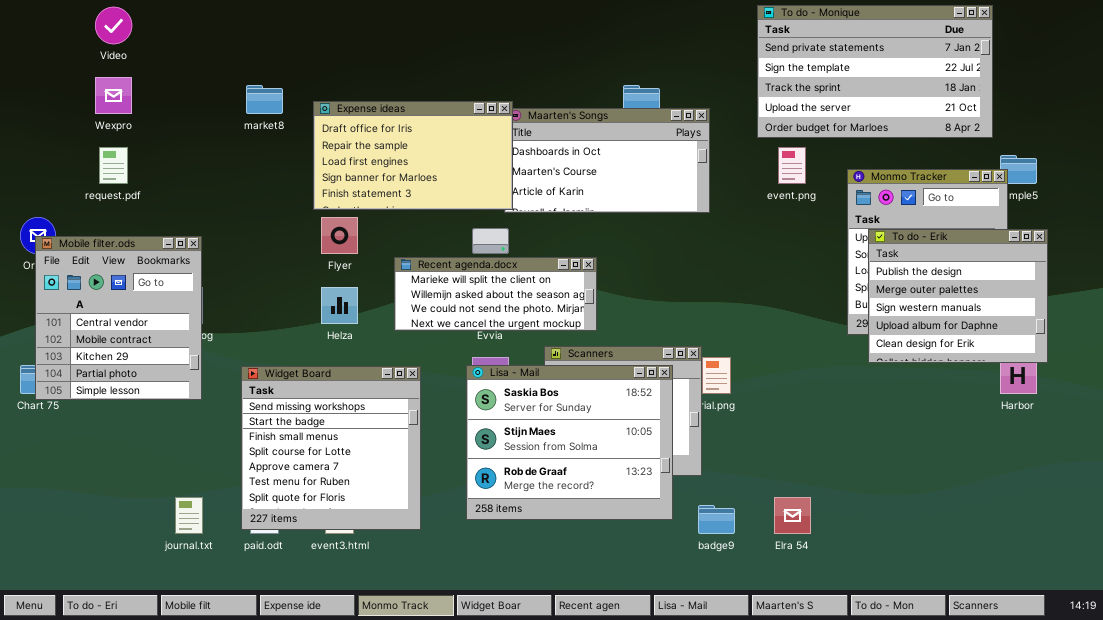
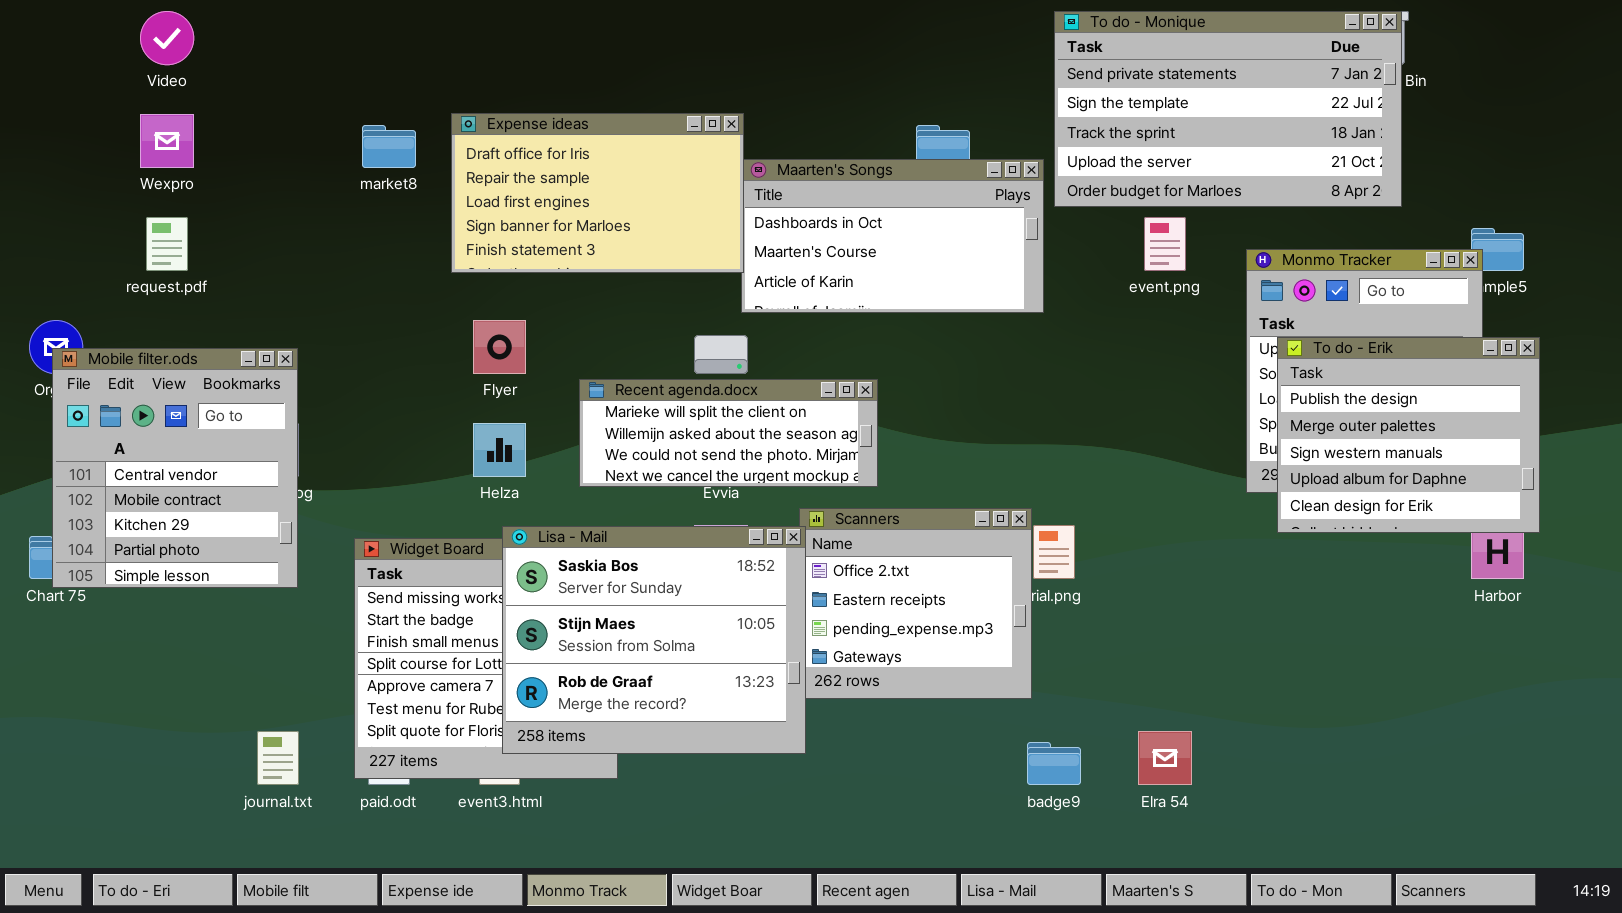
To do - Monique: [757,5,993,138] -> [1054,11,1402,207], moved
Expense ideas: [313,101,513,210] -> [451,113,744,273], moved
Lisa - Mail: [466,365,673,520] -> [502,526,806,754], moved

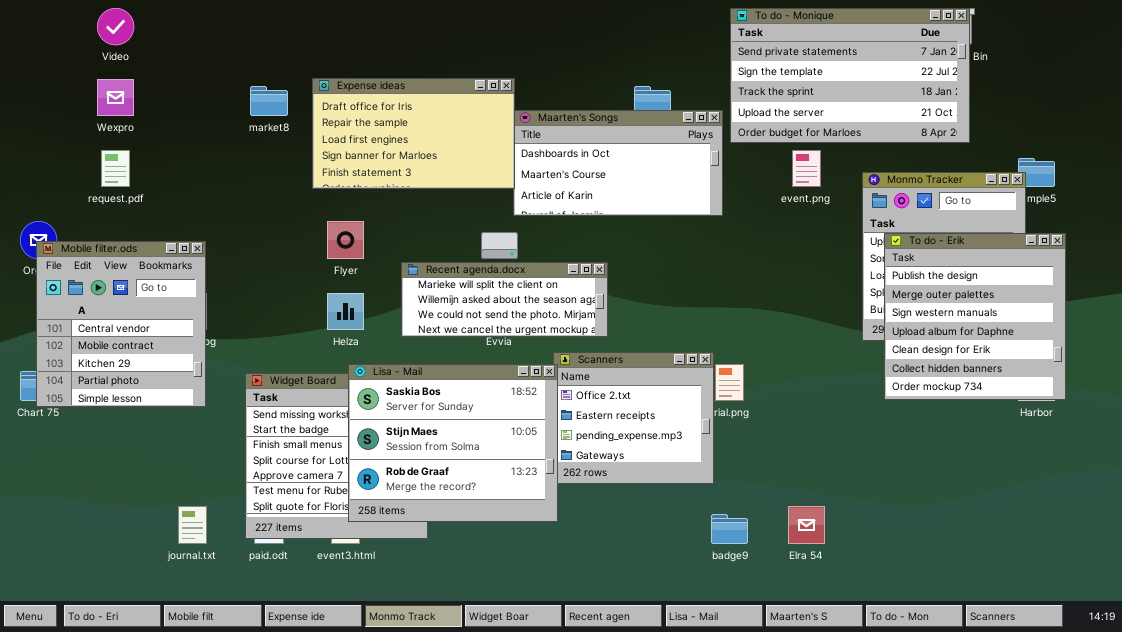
To do - Erik: [1277,337,1540,533] -> [884,233,1066,400], resized

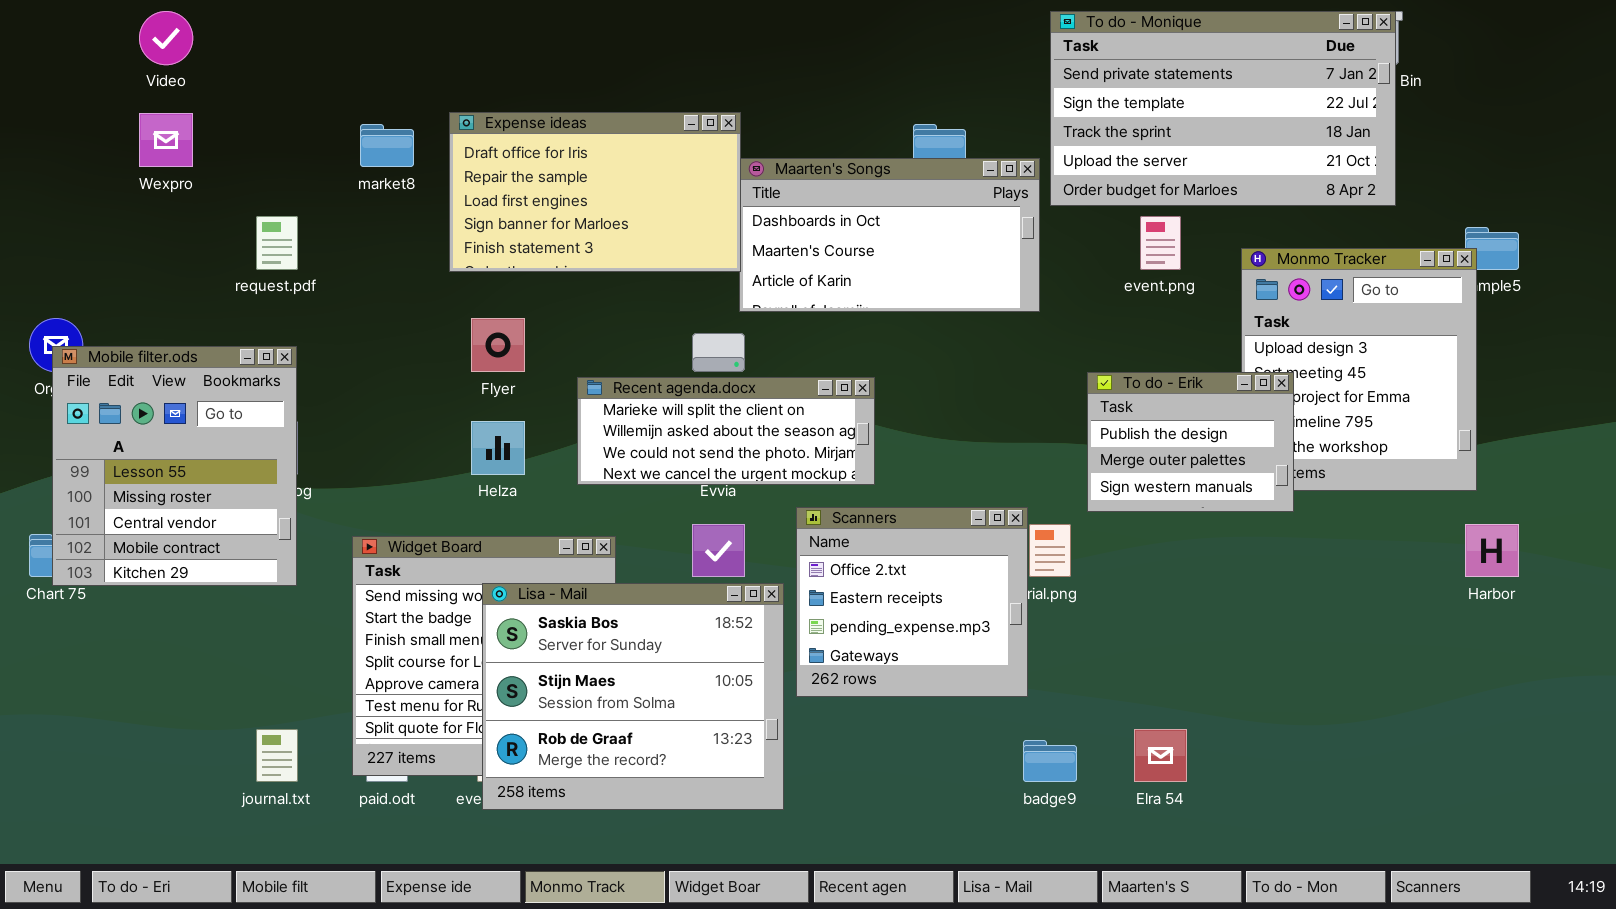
request.pdf: [101,150,130,187] -> [256,216,298,270], moved
To do - Erik: [884,233,1066,400] -> [1087,372,1294,512], moved, resized
Mobile filter.ods: [36,241,206,407] -> [52,346,297,586], scrolled up 2 rows
Lisa - Mail: [348,364,558,522] -> [482,583,784,810], moved

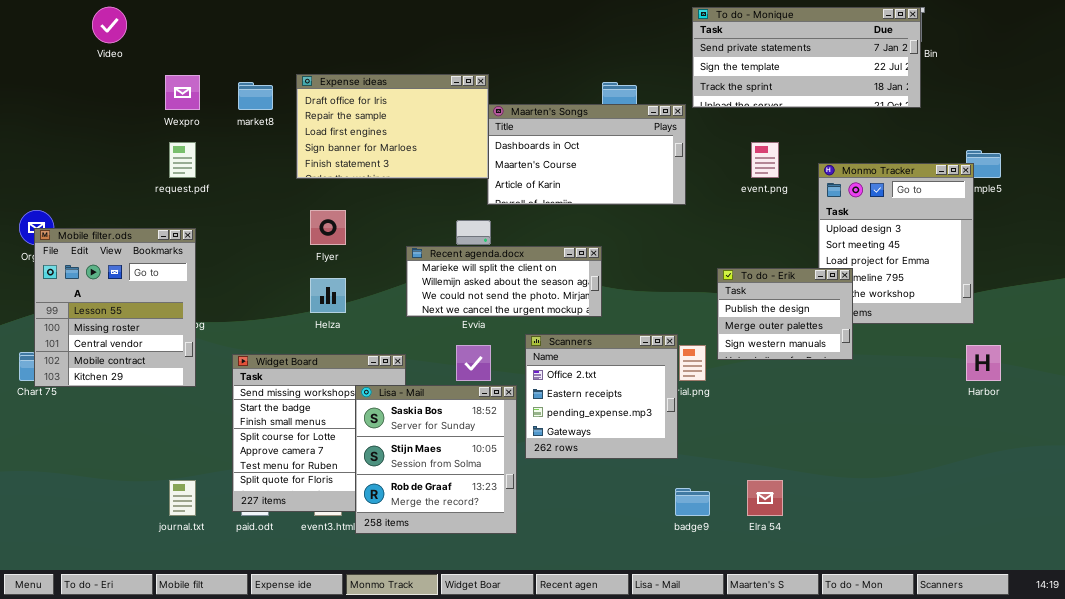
To do - Monique: [1050,11,1396,206] -> [692,7,921,108], resized
Wexpro: [139,113,193,167] -> [165,75,200,110], moved
To do - Erik: [1087,372,1294,512] -> [717,268,853,360], moved
Recent agenda.docx: [577,377,875,485] -> [406,246,602,317], moved
Lisa - Mail: [482,583,784,810] -> [355,385,517,534], resized

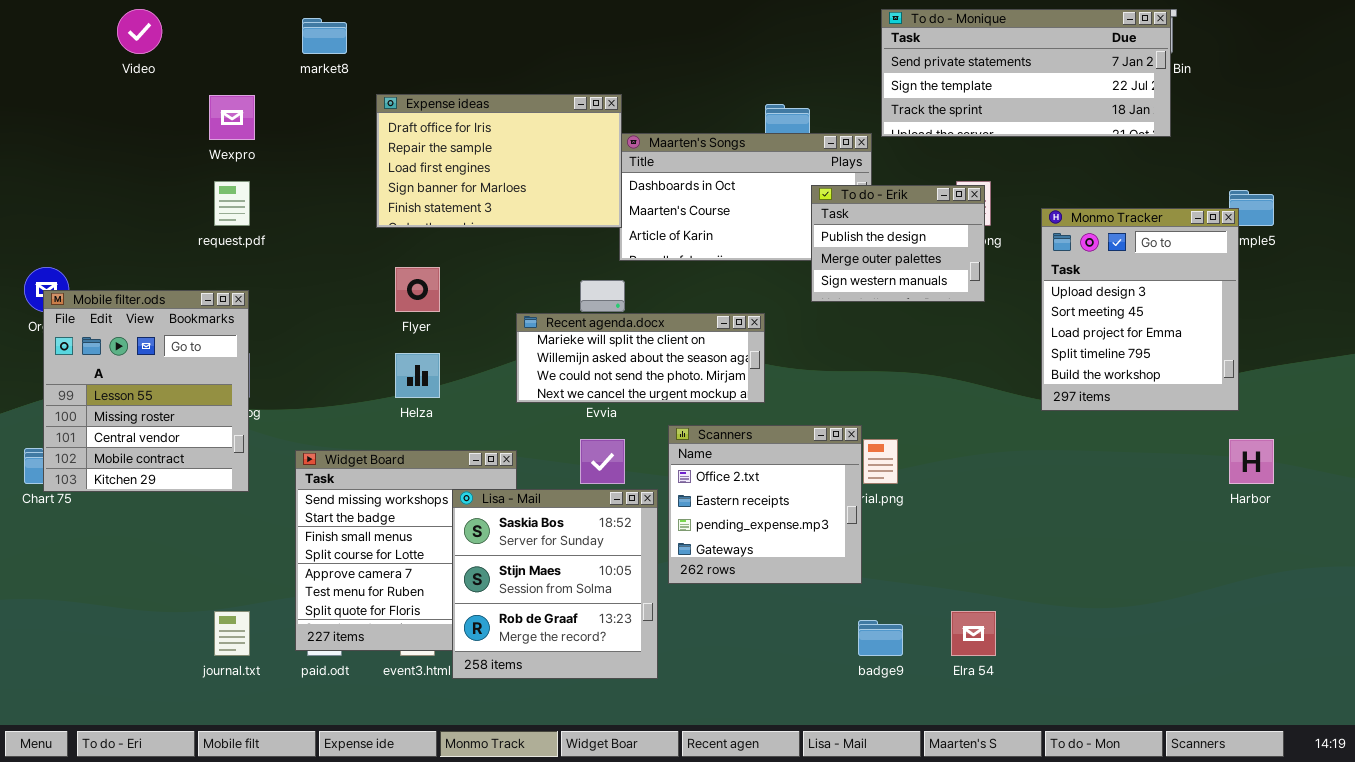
market8: [238,82,273,110] -> [302,18,347,54], moved
To do - Erik: [717,268,853,360] -> [811,185,985,302], moved

